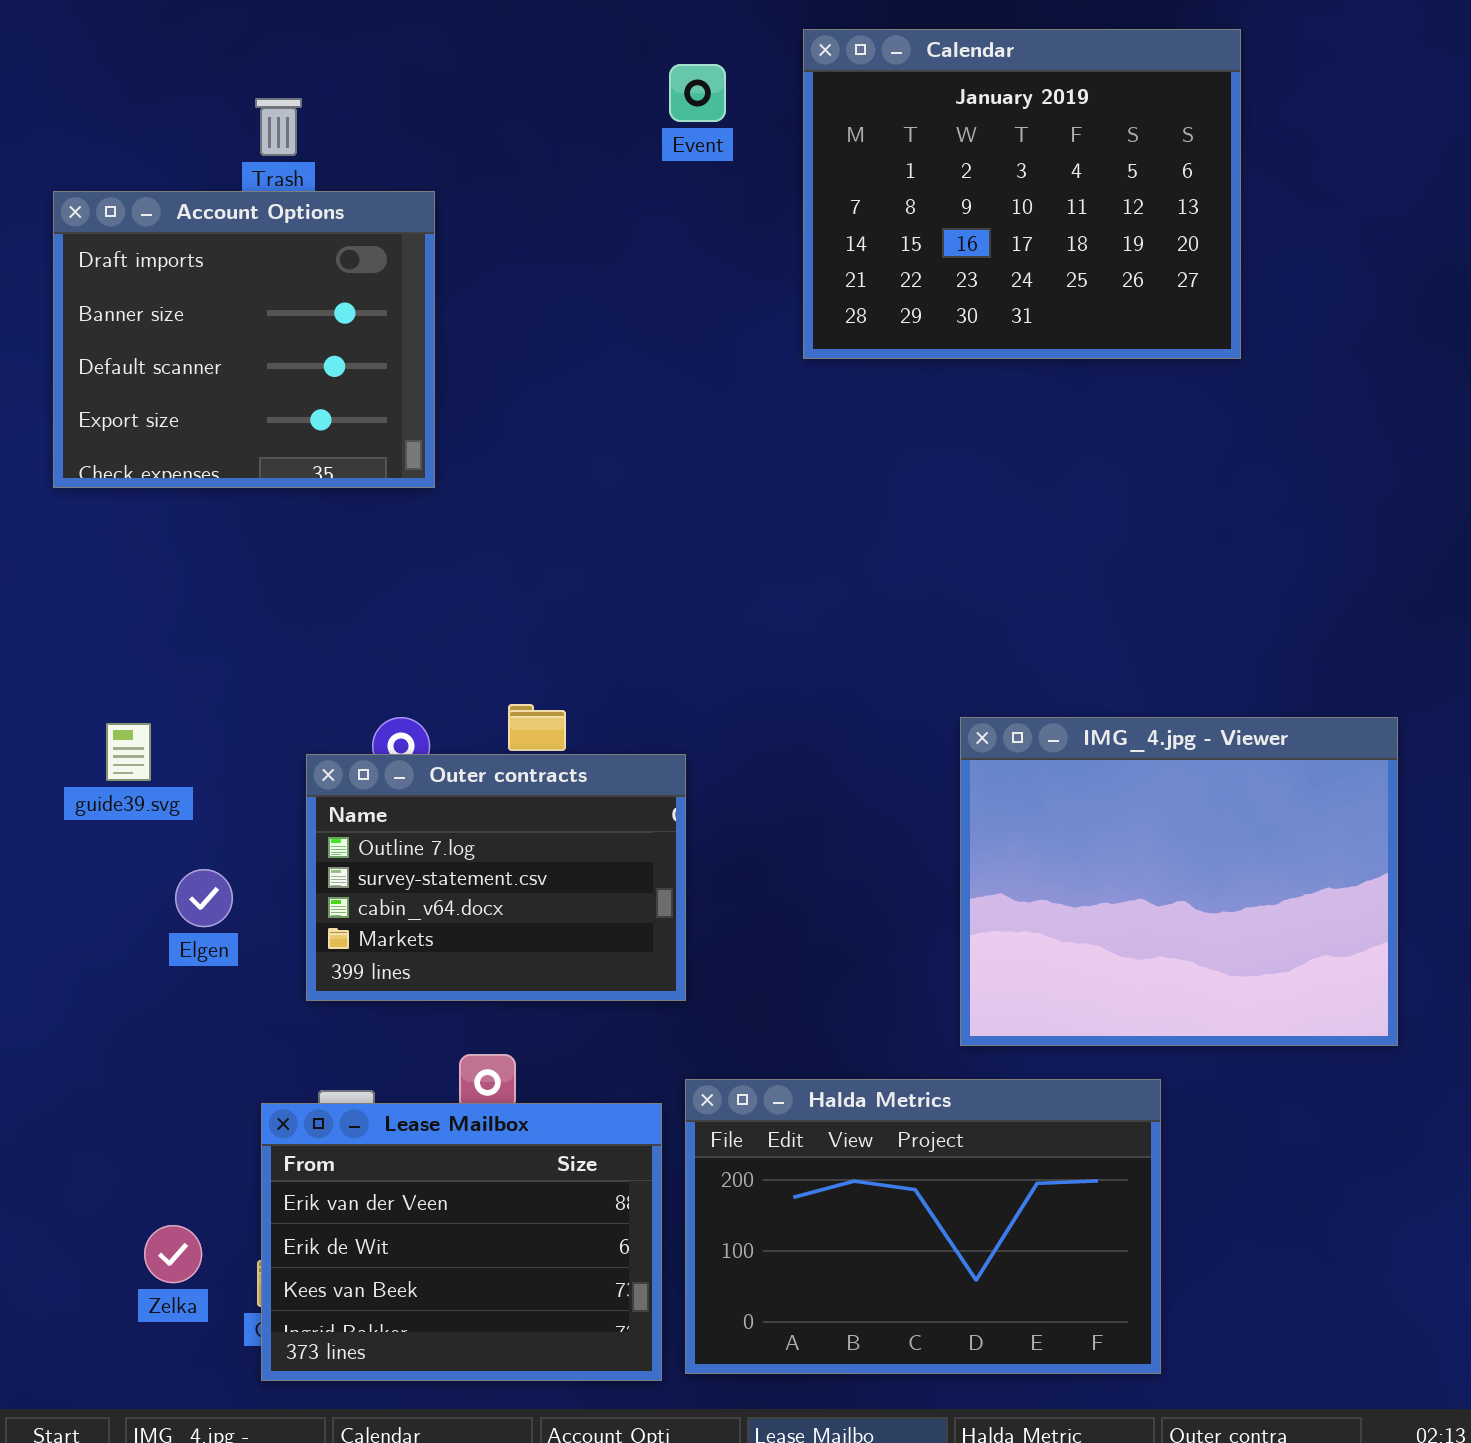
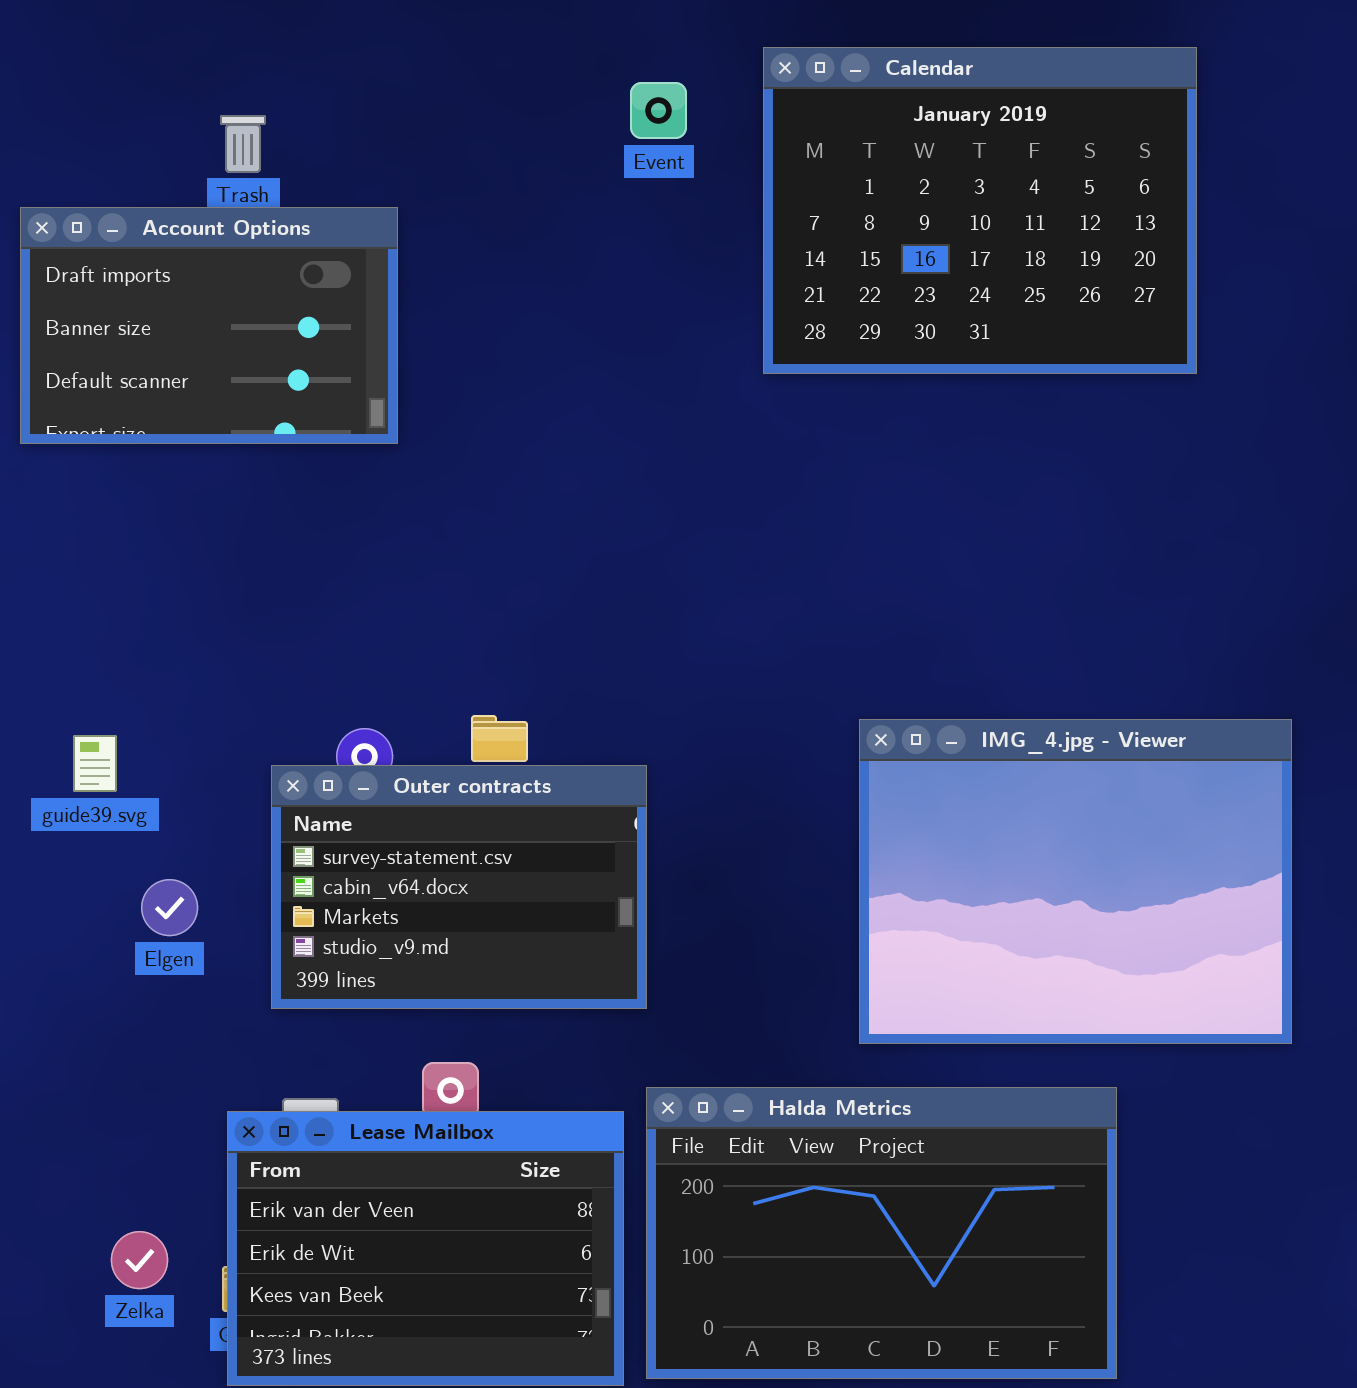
Account Options: [53,191,435,488] -> [20,207,398,444], resized
IMG_4.jpg - Viewer: [960,717,1398,1046] -> [859,719,1292,1044], moved
Outer contracts: [306,754,686,1001] -> [271,765,647,1009], scrolled down 1 row

